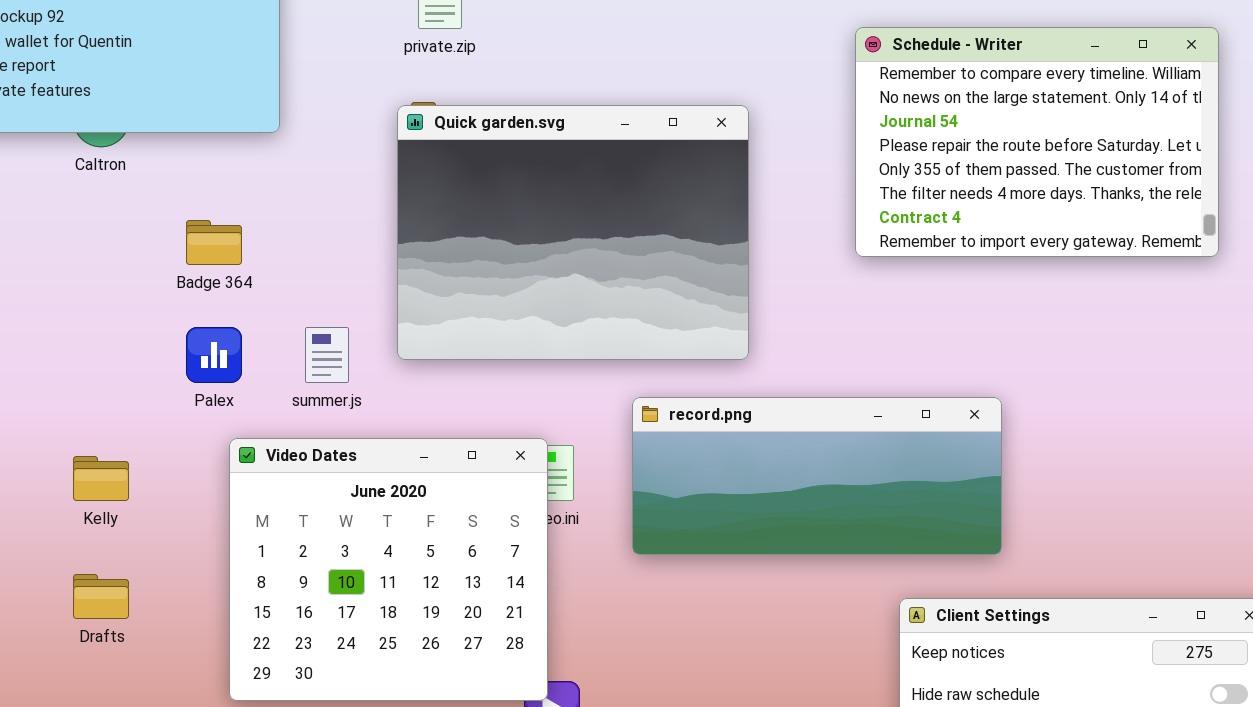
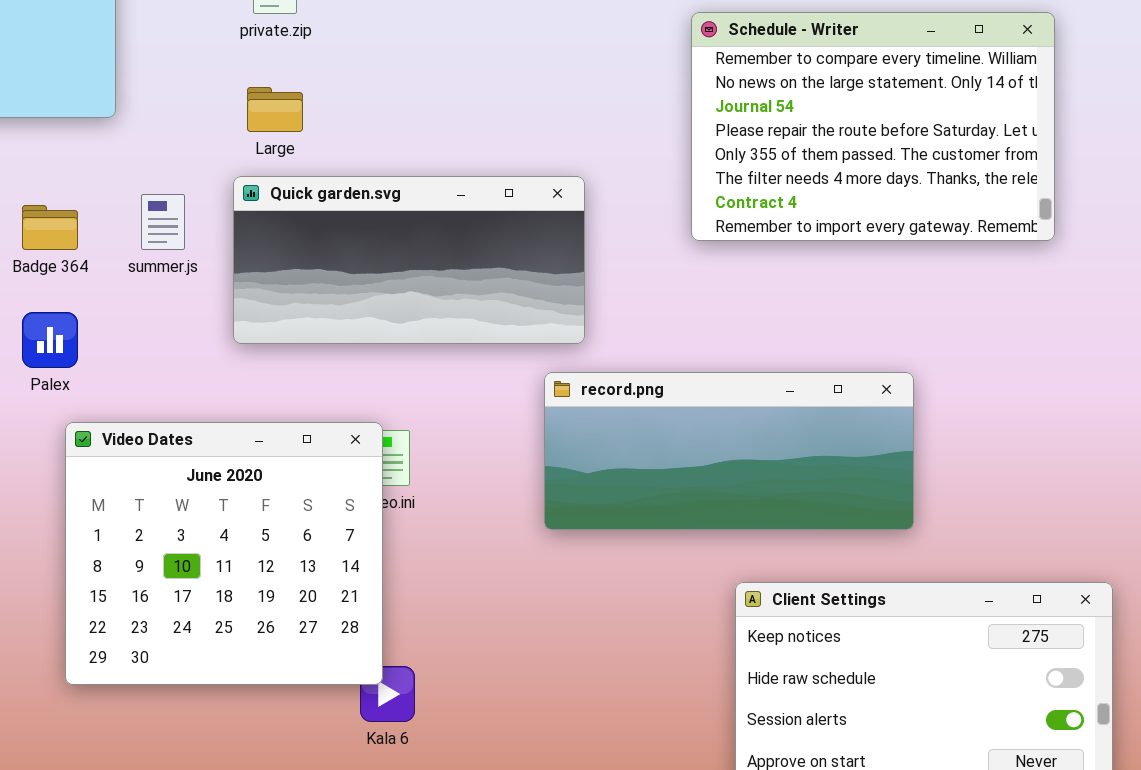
Quick garden.svg: [397,105,749,360] -> [233,176,585,344], resized
summer.js: [305,327,349,383] -> [141,194,185,250], moved
record.png: [632,397,1002,555] -> [544,372,914,530], moved

